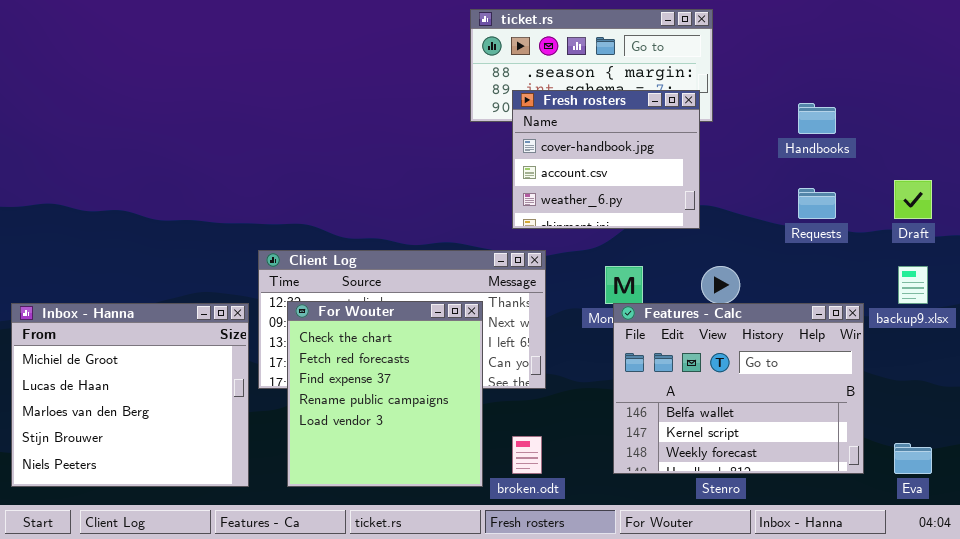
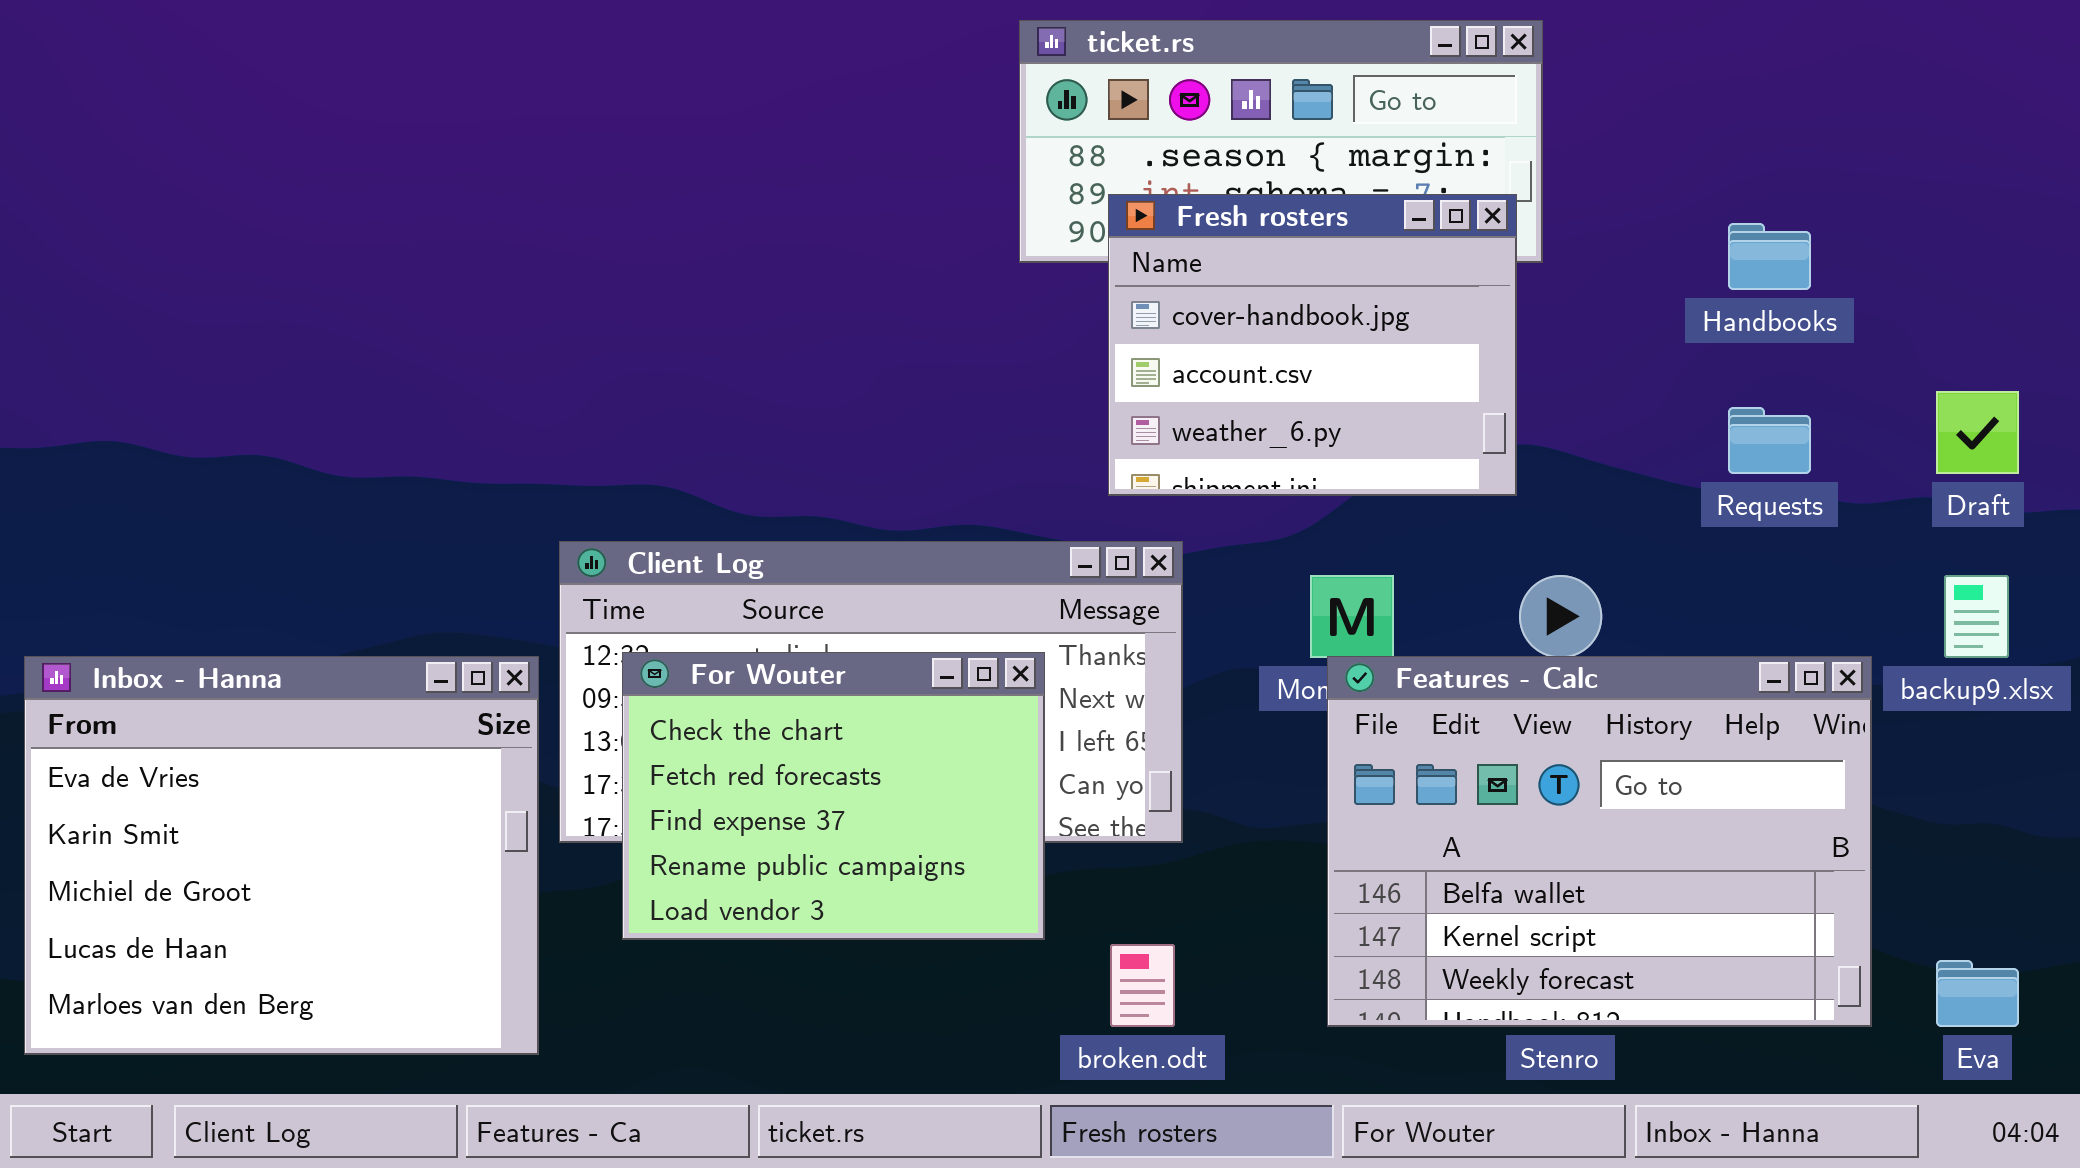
For Wouter: [287,301,483,487] -> [622,652,1045,940], resized
Inbox - Hanna: [11,303,249,487] -> [24,656,539,1055], scrolled up 2 rows

